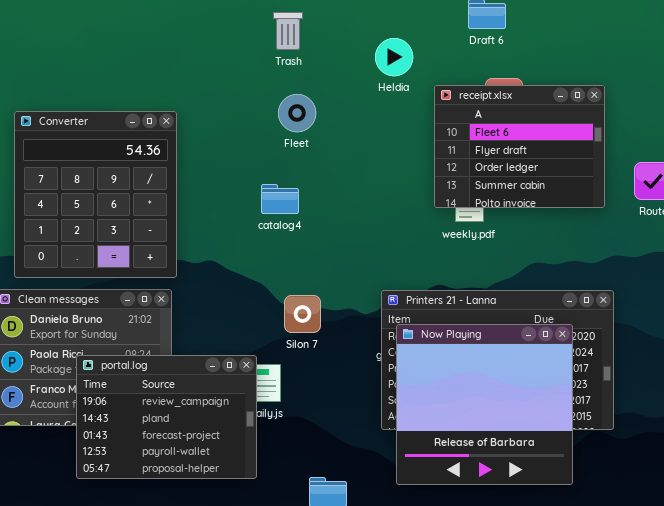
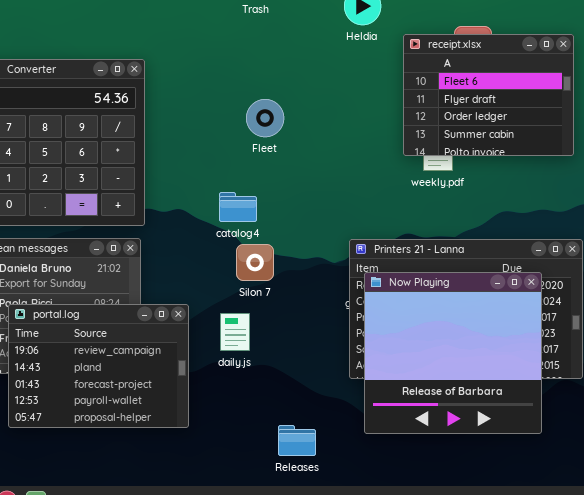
Fleet: [278,94,316,132] -> [246,99,284,137], moved
catalog4: [261,184,299,214] -> [219,192,257,222], moved
Silon 7: [284,295,321,333] -> [236,244,274,281], moved
portal.log: [76,355,257,479] -> [8,304,189,428], moved

